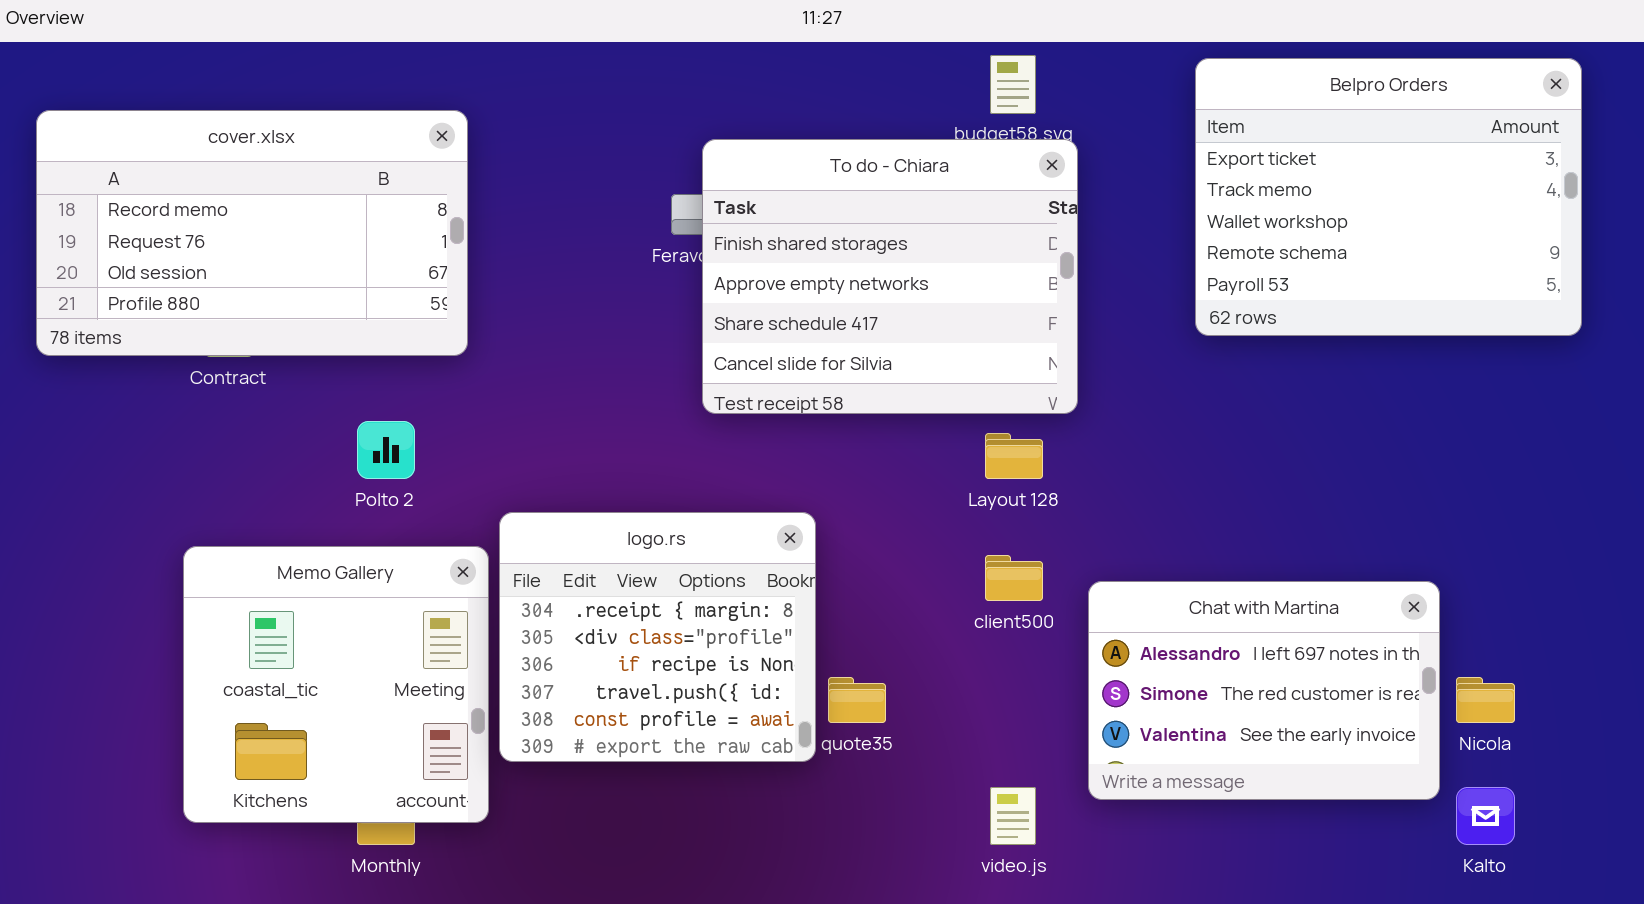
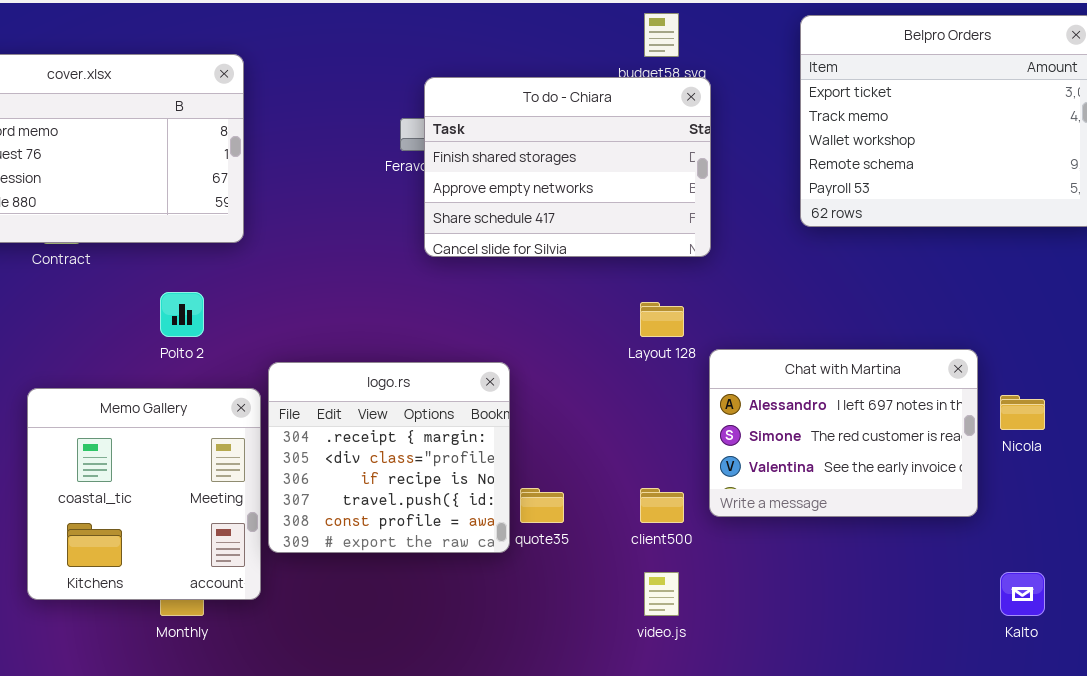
To do - Chiara: [702,139,1078,414] -> [424,77,711,257], resized
client500: [985,555,1043,601] -> [640,488,684,523], moved
Chat with Martina: [1088,581,1440,800] -> [709,349,978,517], moved
Nicola: [1456,677,1515,723] -> [1000,395,1045,430], moved

